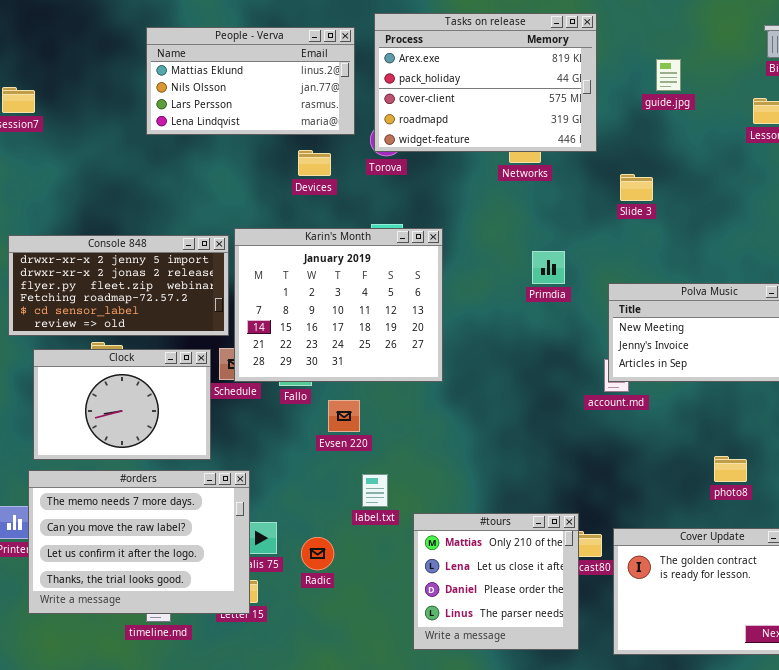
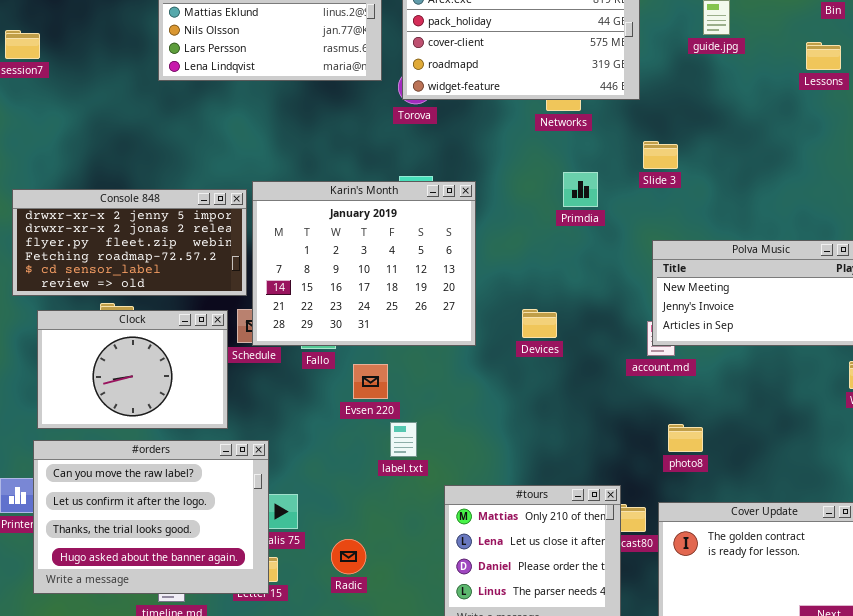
Devices: [298,150,331,176] -> [522,309,557,338], moved
Slide 3: [620,174,653,201] -> [643,141,678,169], moved
Primdia: [532,251,565,284] -> [563,172,598,207], moved
photo8: [714,456,747,482] -> [668,424,703,452], moved
#orders: [28,470,250,614] -> [33,440,269,594], scrolled down 1 row
label.txt: [362,474,388,507] -> [390,422,417,457], moved
Radic: [301,537,334,570] -> [331,539,366,574], moved

